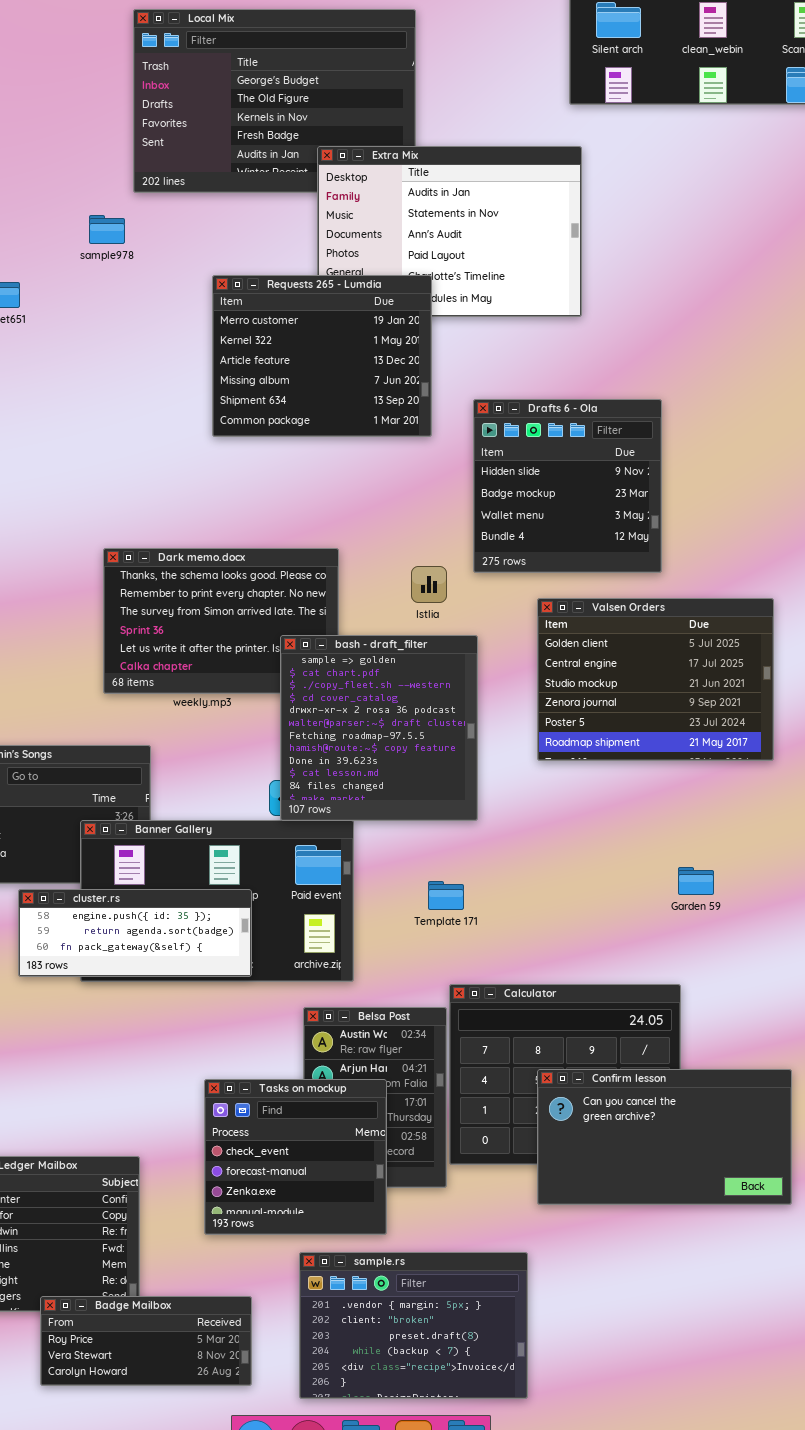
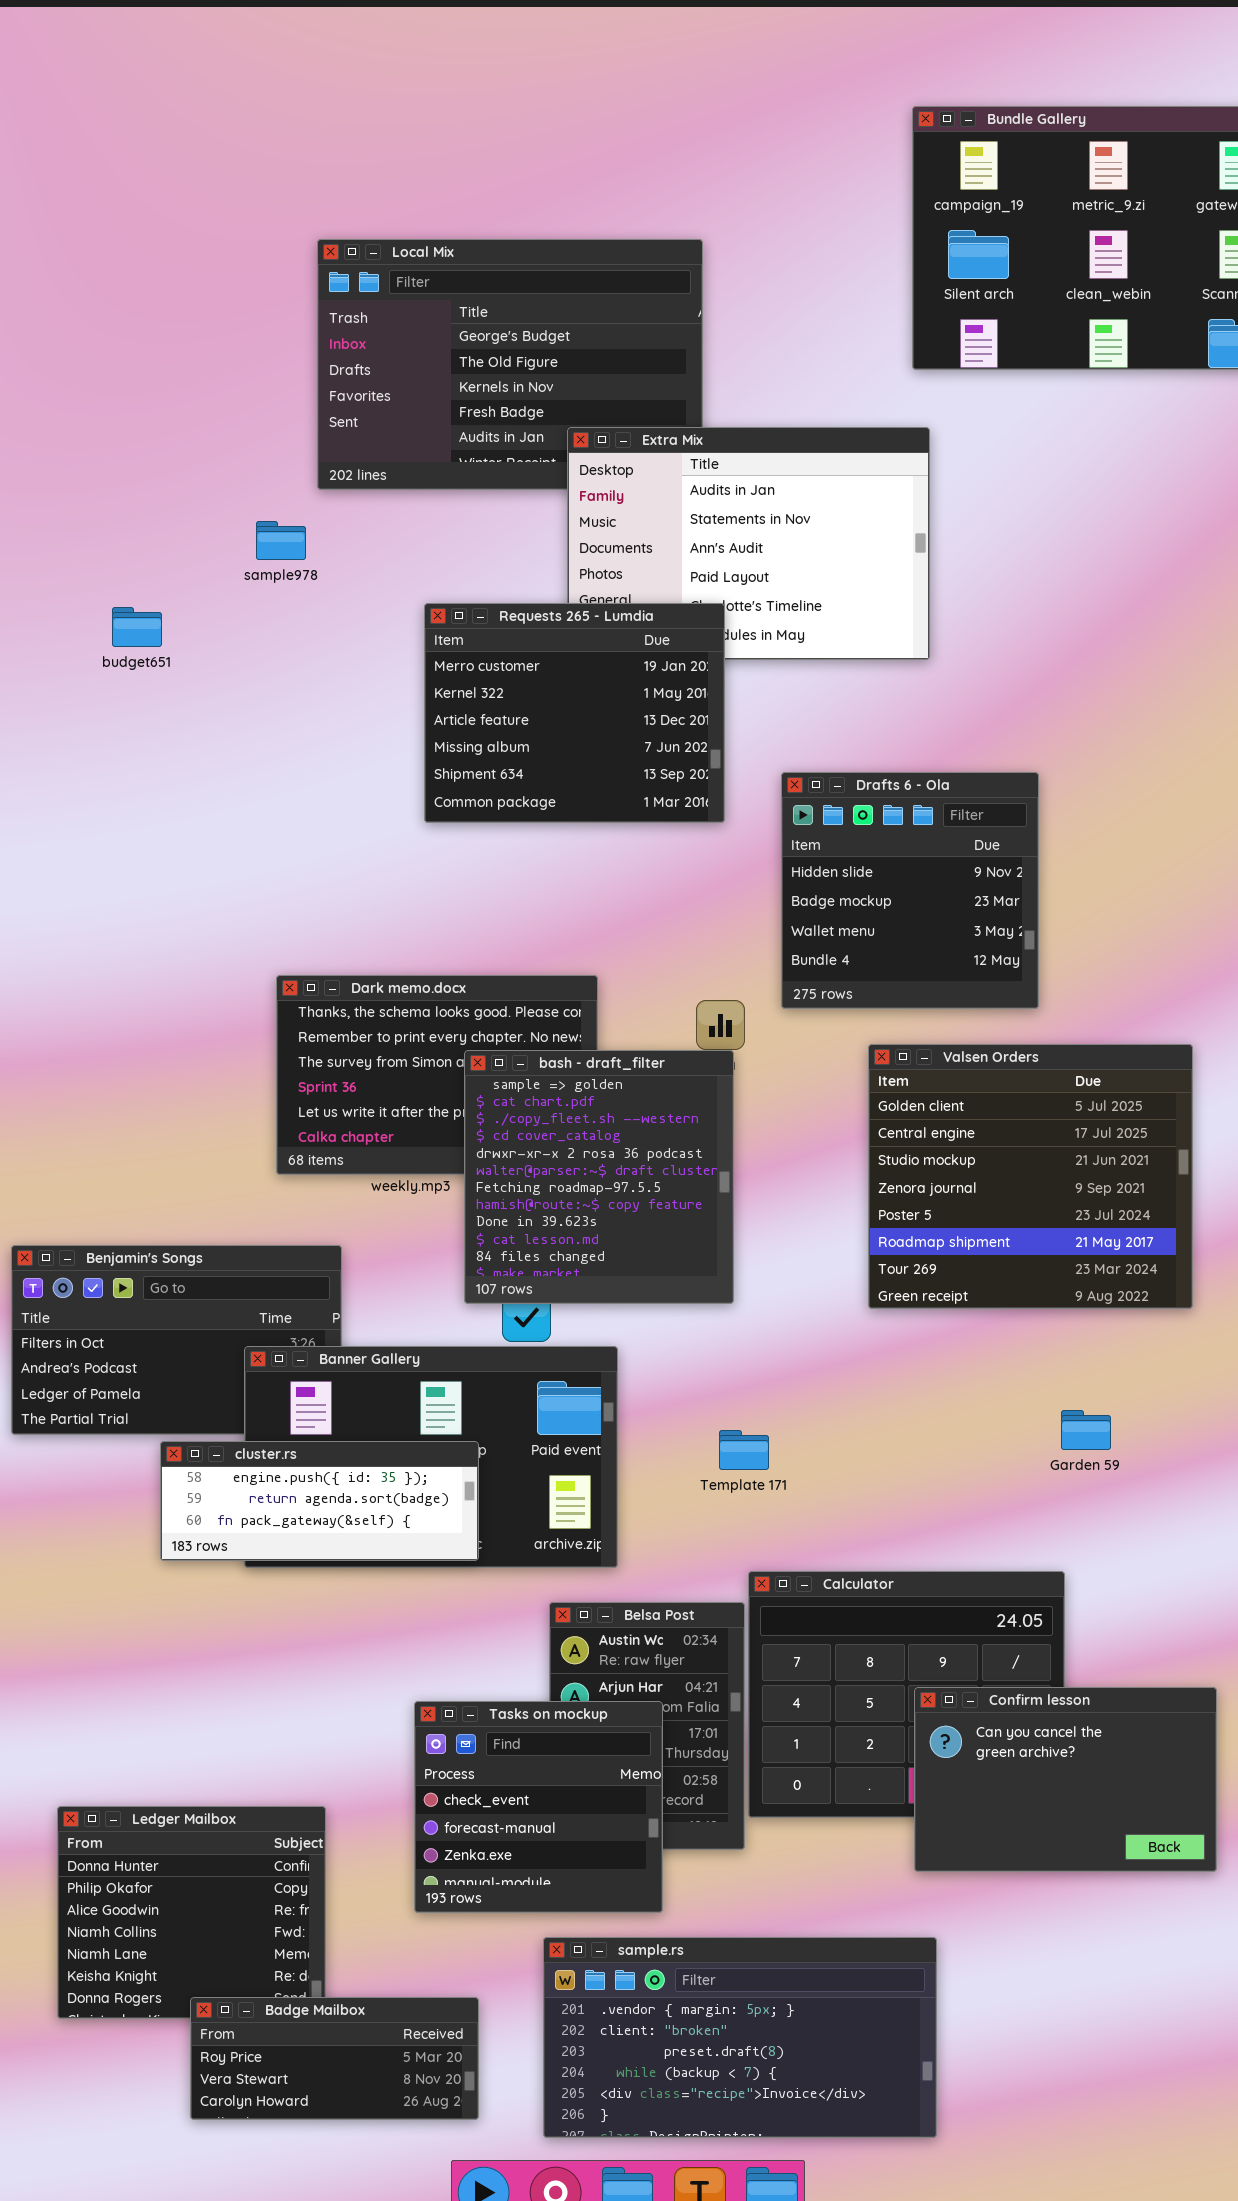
Valsen Orders: [537,598,774,761] -> [868,1044,1193,1309], resized
bash - draft_filter: [280,635,478,821] -> [464,1050,734,1304], moved
Confirm lesson: [537,1069,792,1205] -> [914,1687,1217,1872], resized
sample.rs: [299,1252,528,1399] -> [543,1937,937,2138], resized

